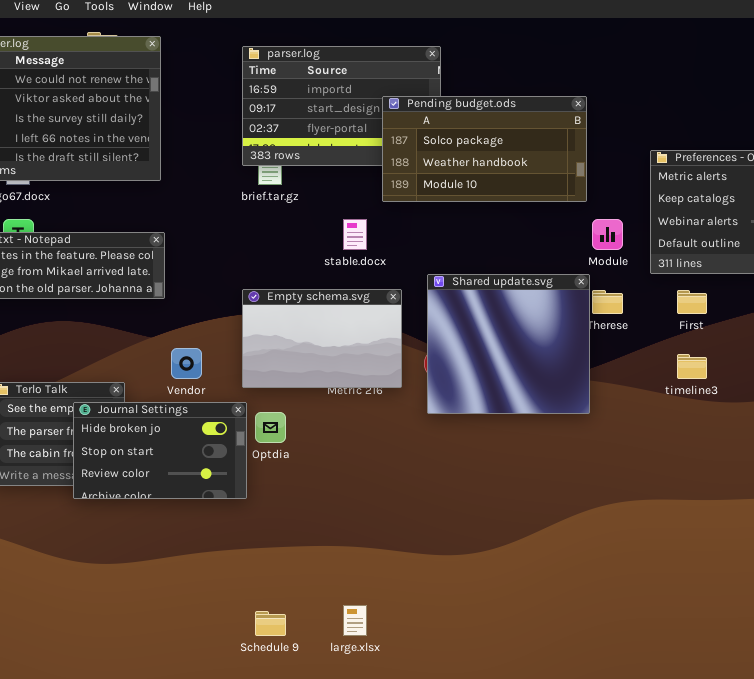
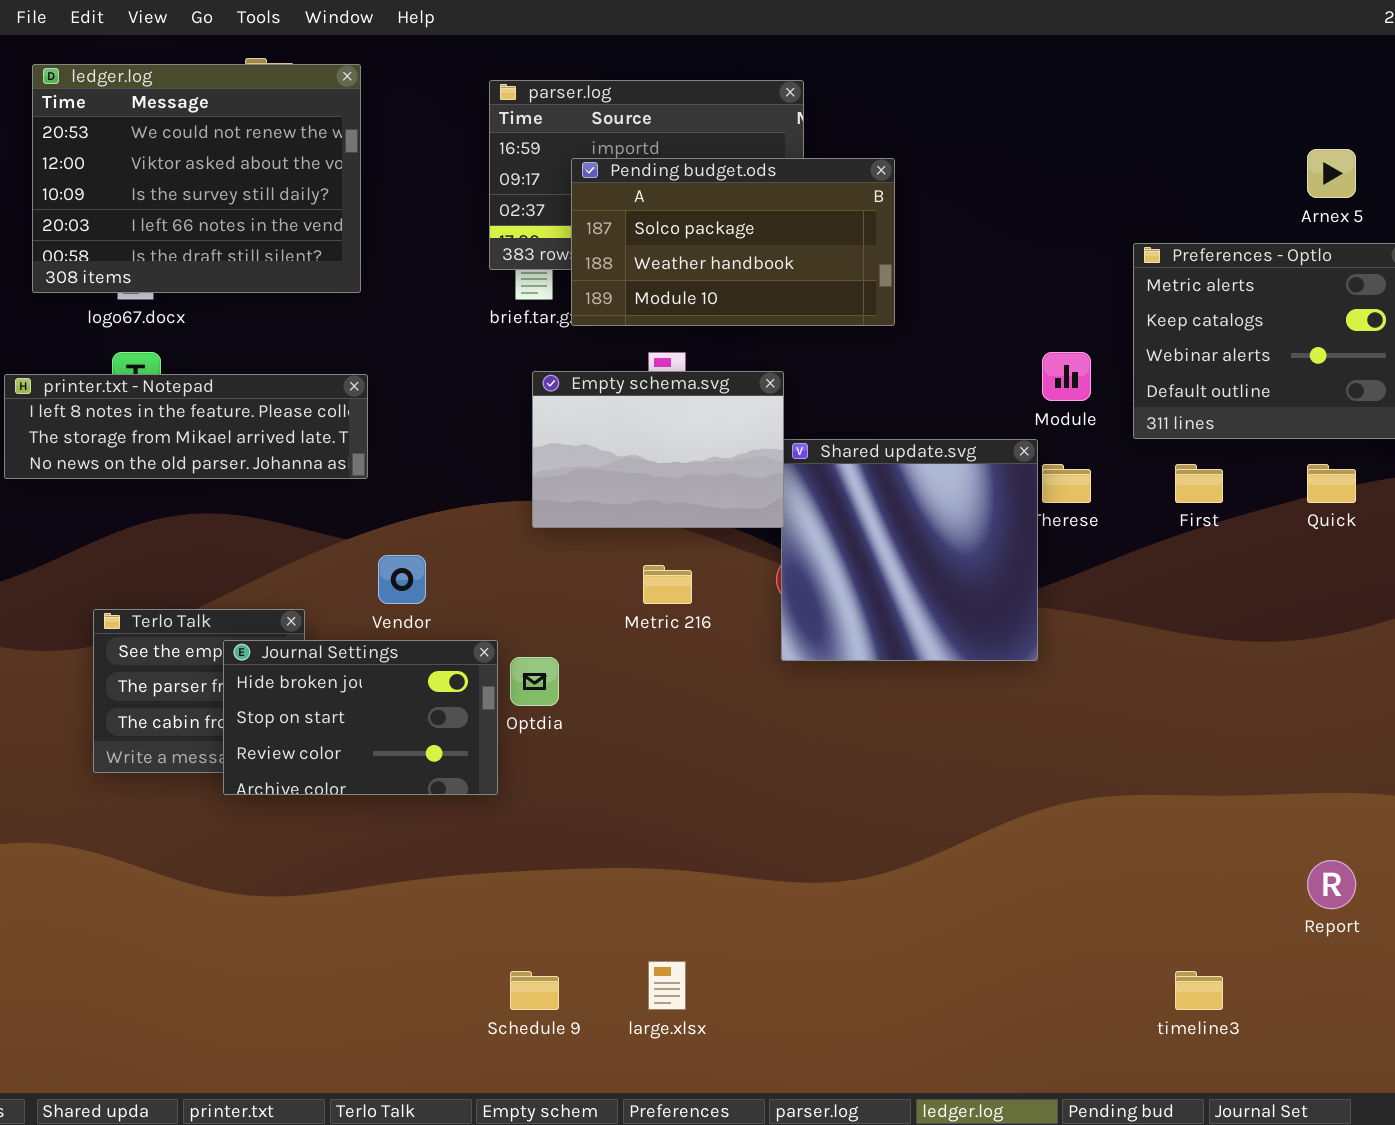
Pending budget.ods: [382,96,587,202] -> [571,158,895,326], moved
Empty schema.svg: [242,289,402,388] -> [532,371,784,528], moved
timeline3: [677,354,707,379] -> [1175,971,1223,1010], moved

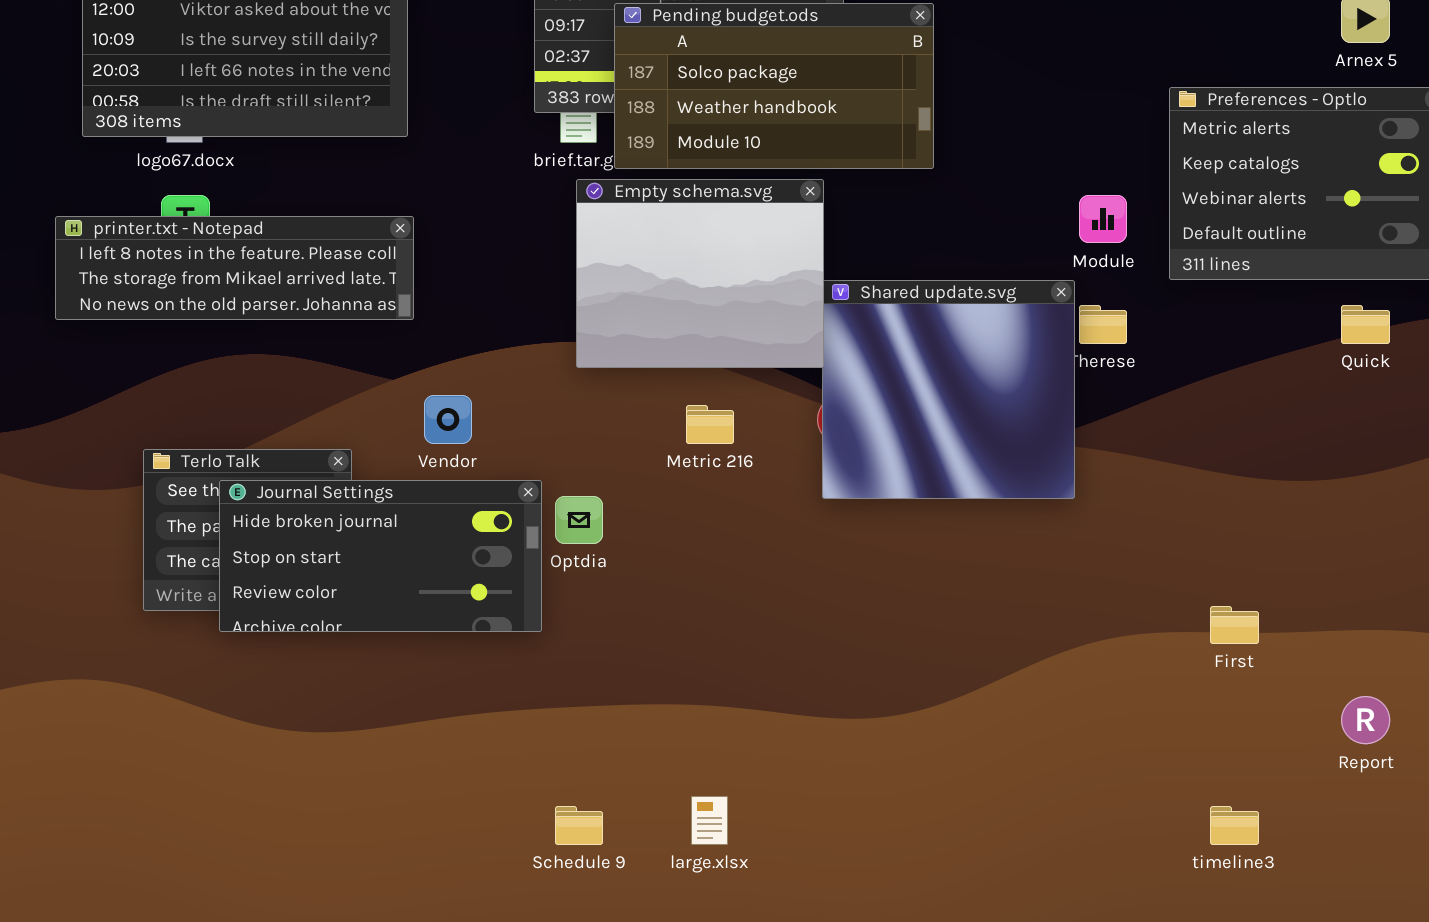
Empty schema.svg: [532,371,784,528] -> [576,179,824,368], resized
First: [1175,464,1223,503] -> [1210,606,1259,644], moved
Journal Settings: [223,640,498,795] -> [219,480,542,632], resized

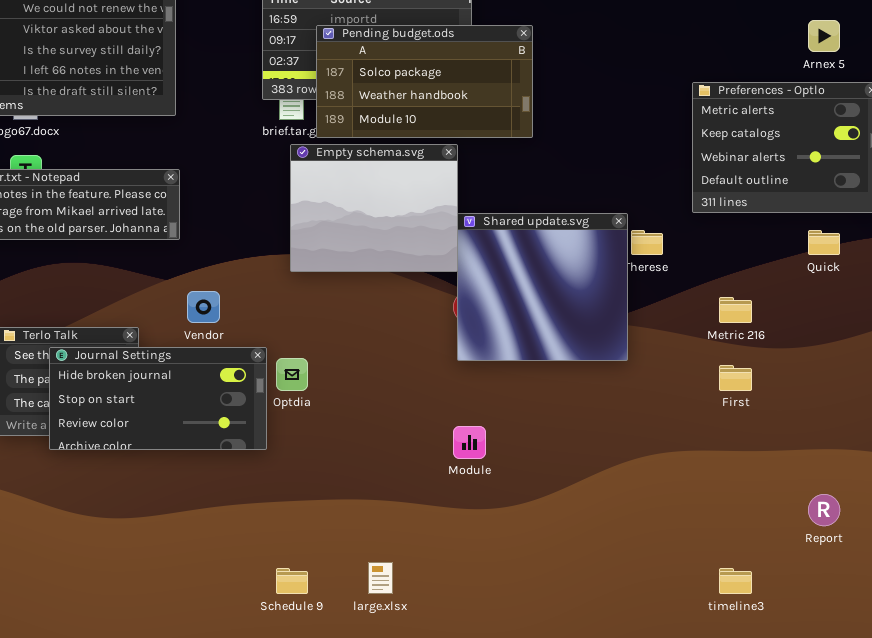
Module: [1079,195,1127,243] -> [453,426,486,459], moved
Metric 216: [686,405,734,444] -> [719,297,752,323], moved
First: [1210,606,1259,644] -> [719,365,752,391], moved

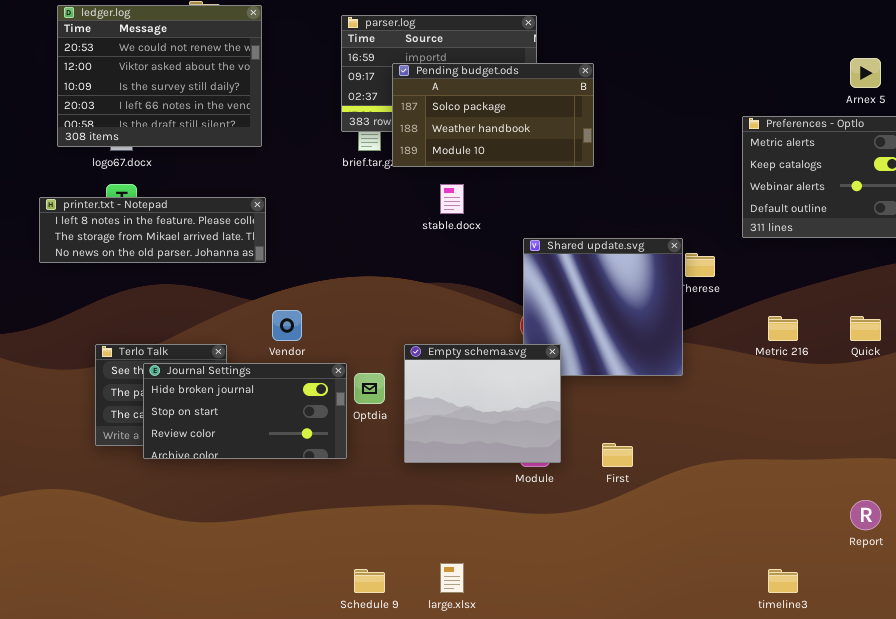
Empty schema.svg: [290,144,458,272] -> [404,344,561,463], moved
Quick: [808,230,840,255] -> [850,316,881,341], moved
First: [719,365,752,391] -> [602,443,633,467], moved

